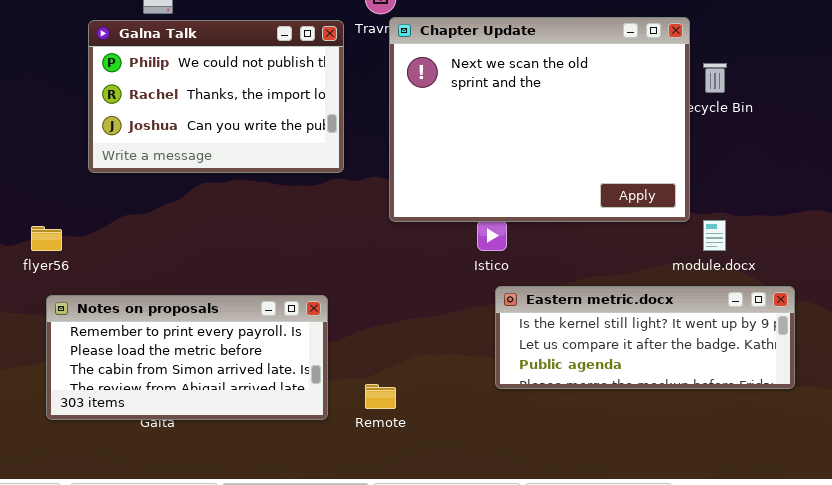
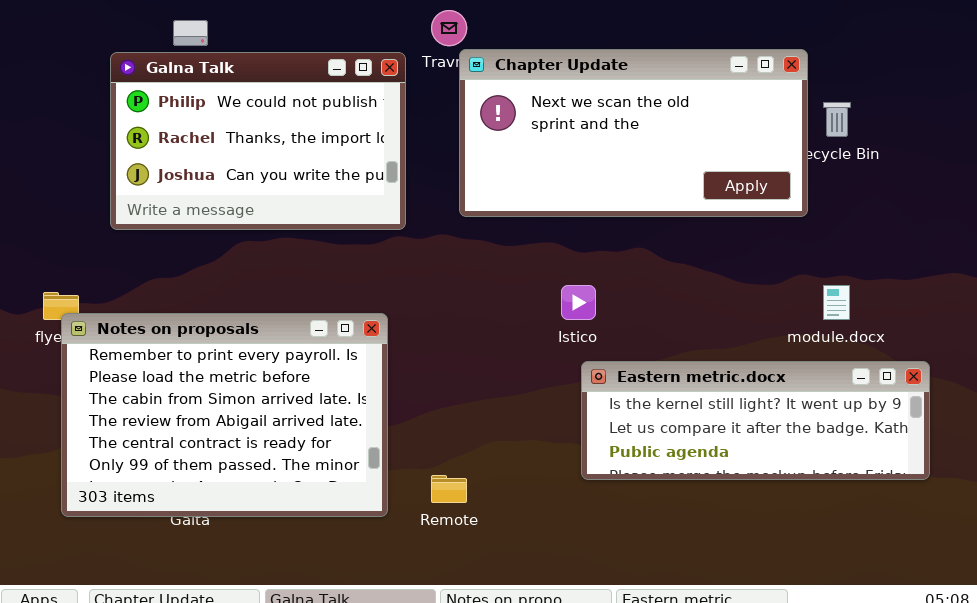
Chapter Update: [389,17,690,222] -> [459,49,808,217], resized
Notes on proposals: [46,295,328,420] -> [61,313,388,517], resized

